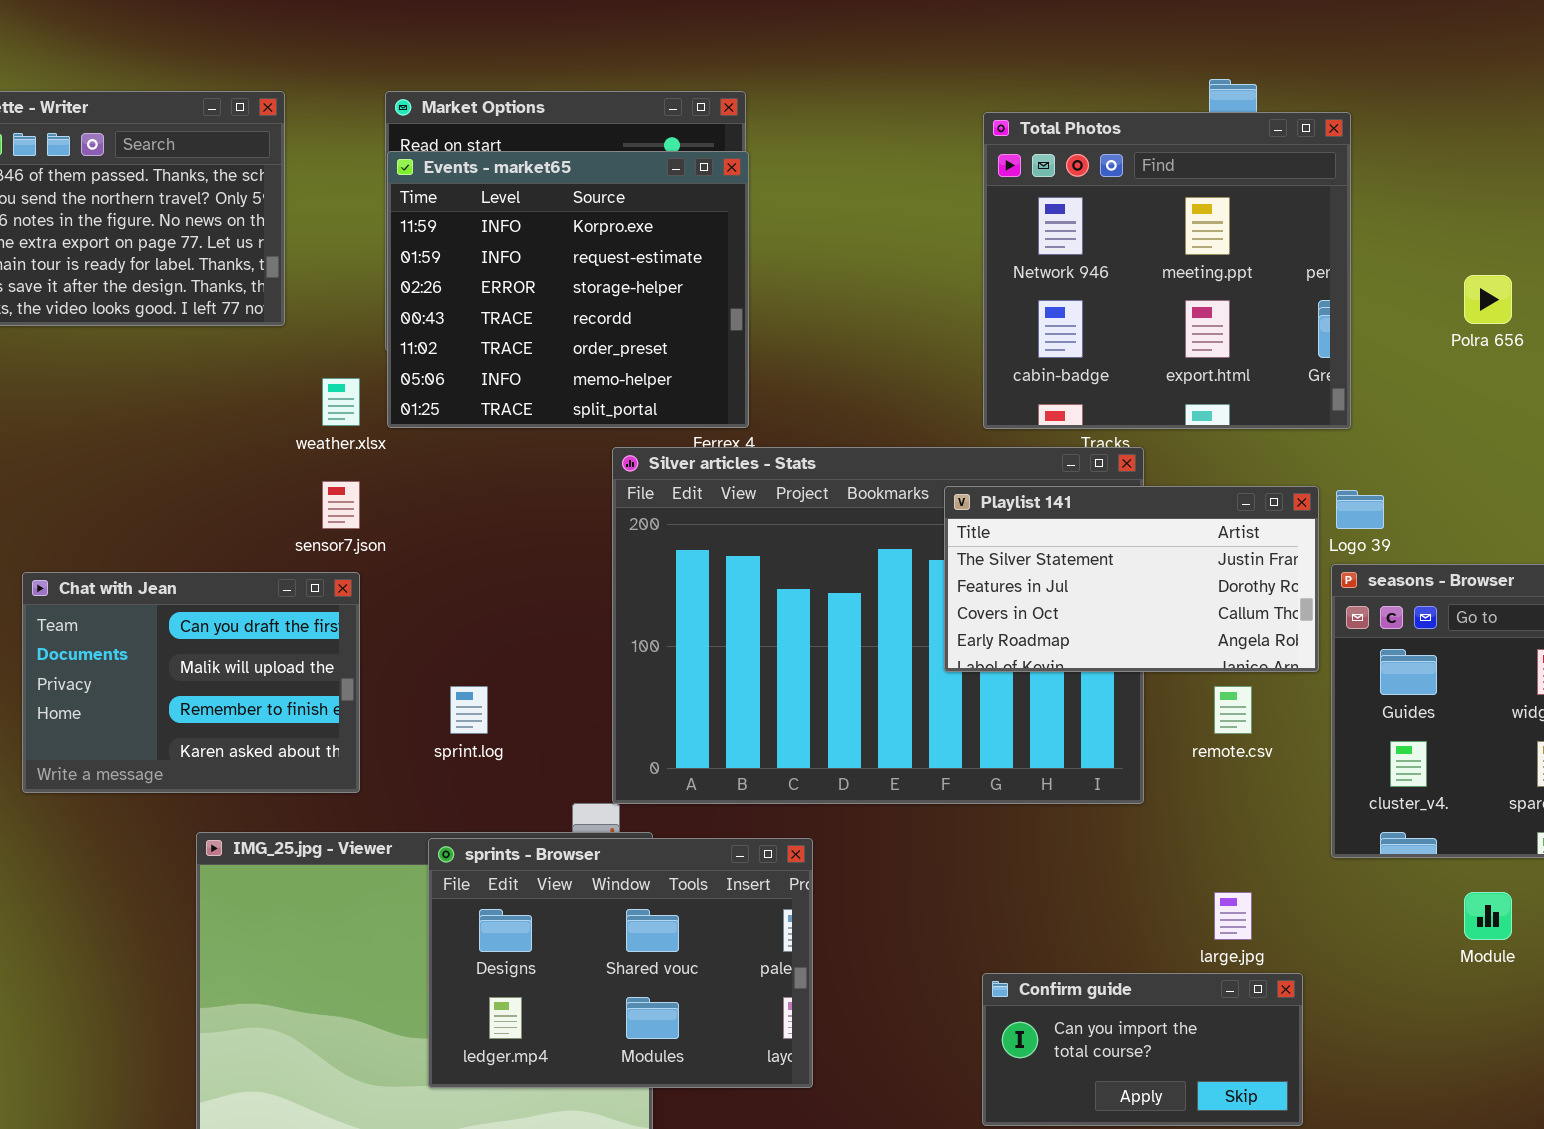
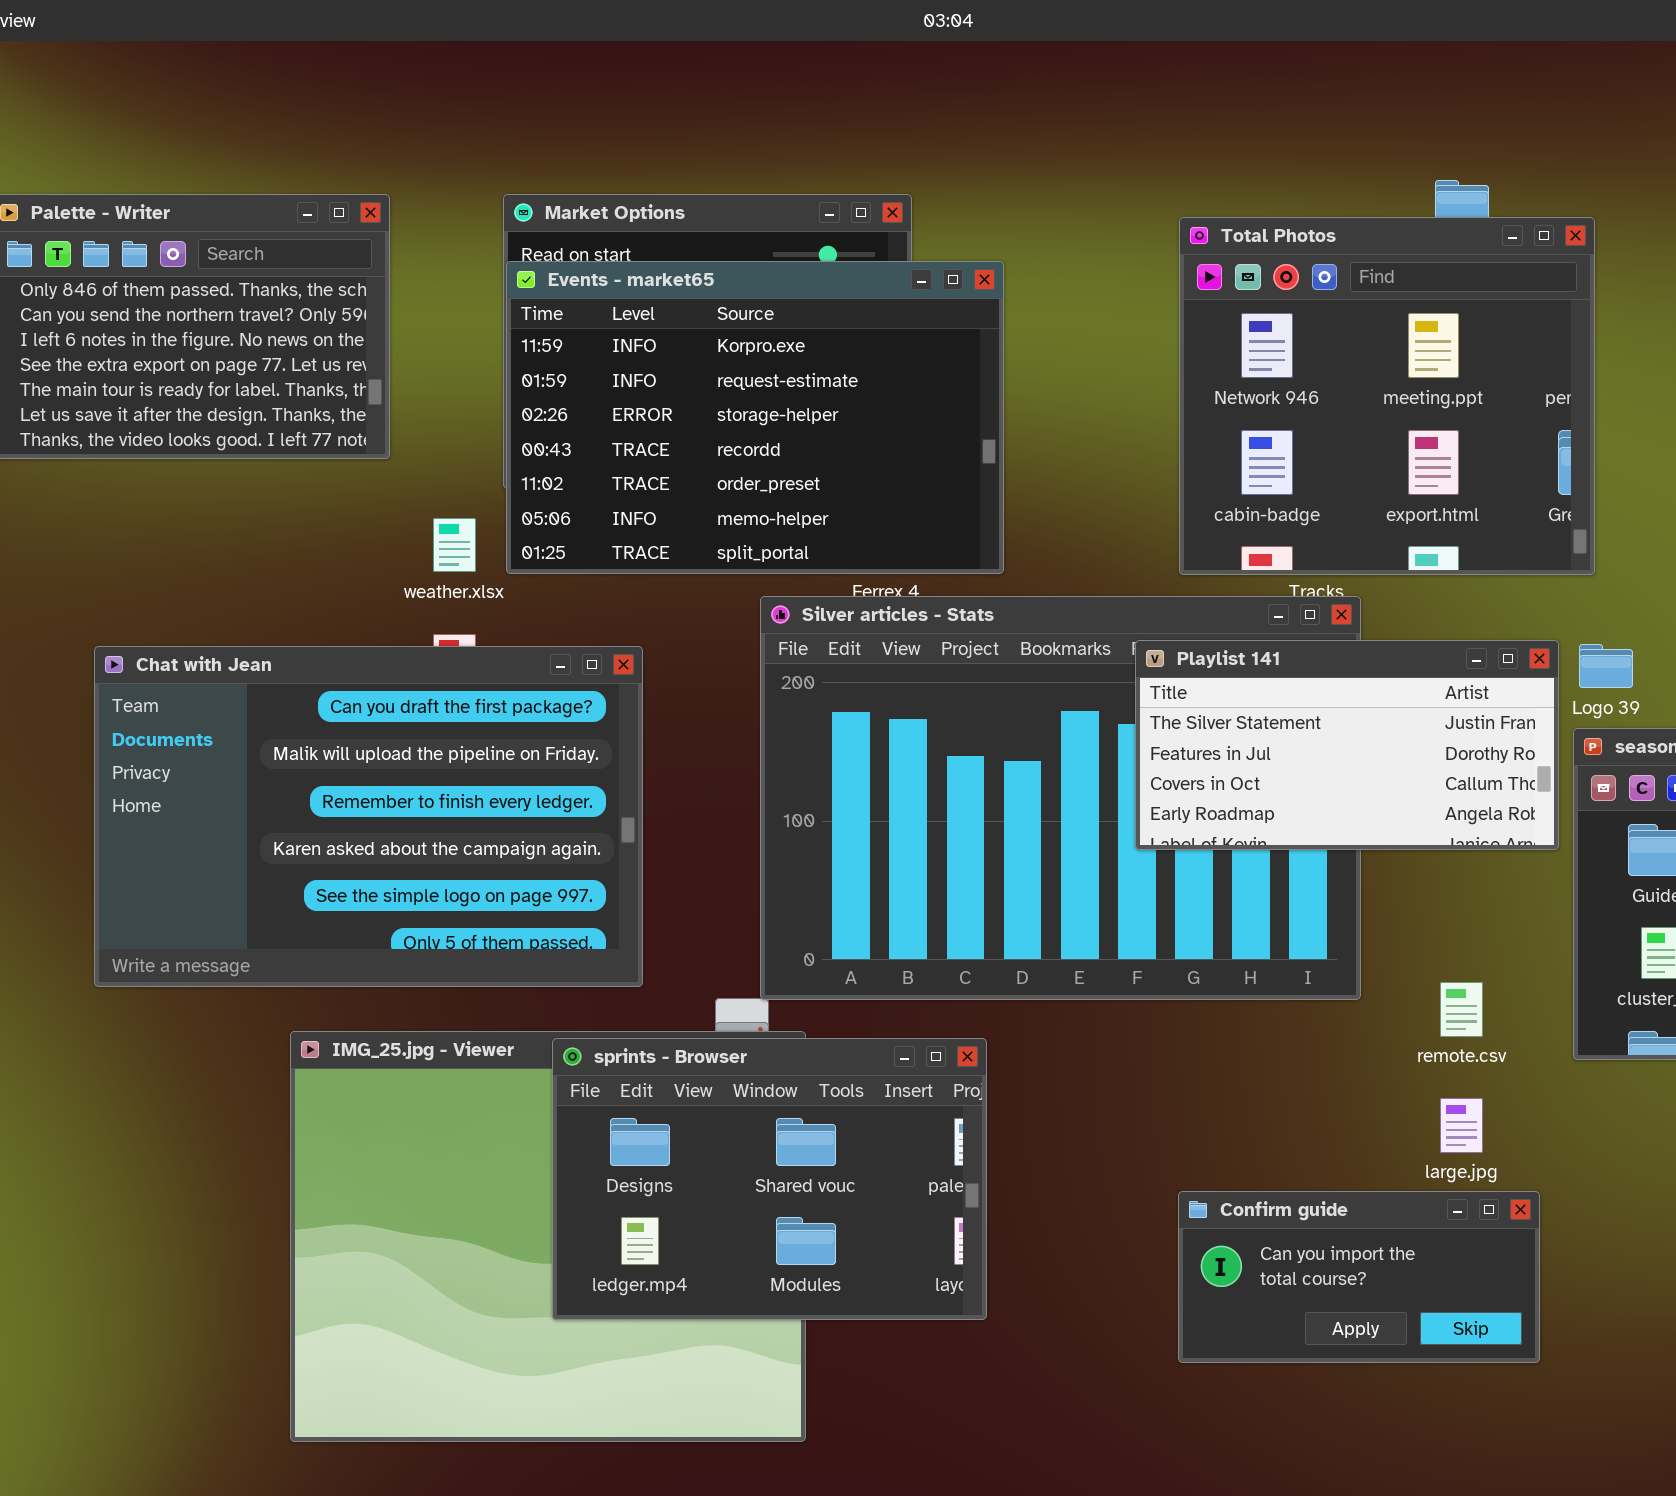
Events - market65: [387,151,749,428] -> [506,261,1004,574], resized
Chat with Jean: [22,572,360,793] -> [94,646,643,987], resized
remote.csv: [1214,686,1252,734] -> [1440,982,1483,1037], moved

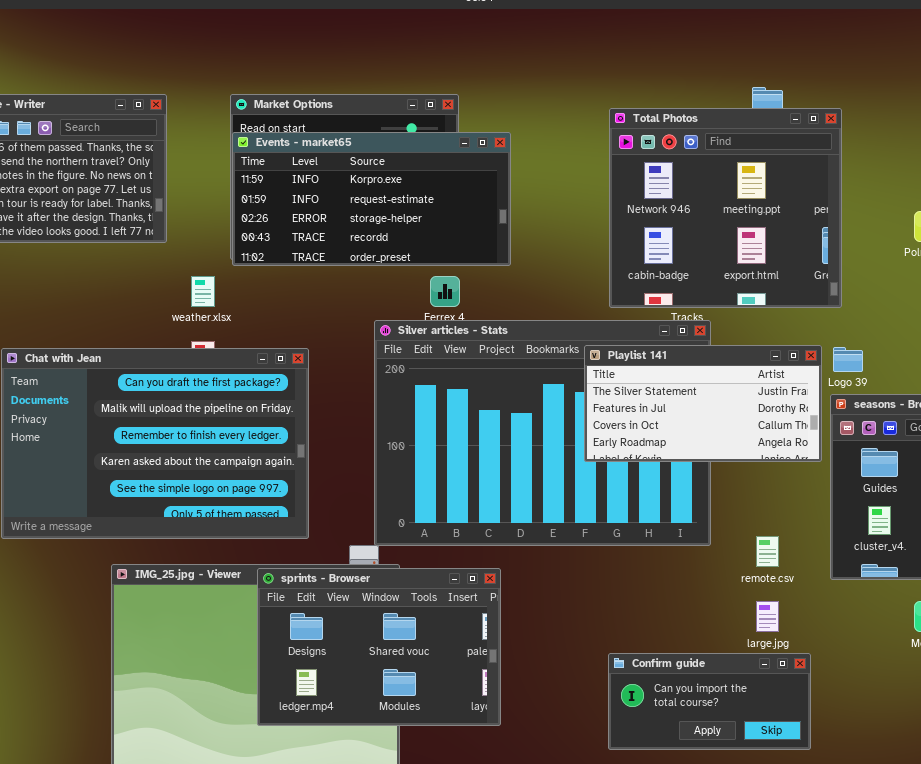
Events - market65: [506,261,1004,574] -> [232,132,511,266], resized

